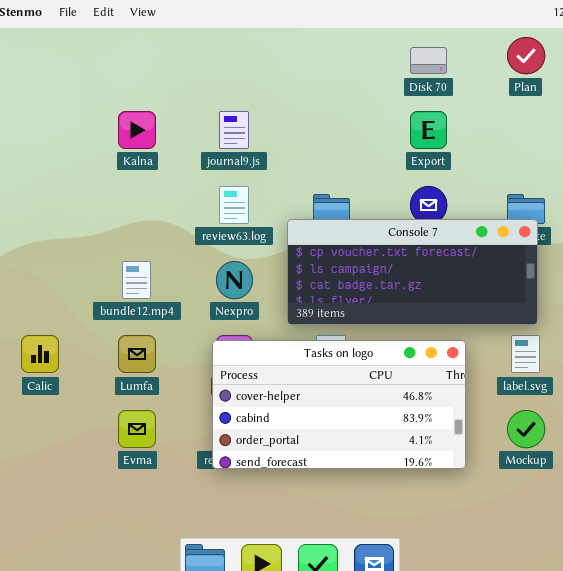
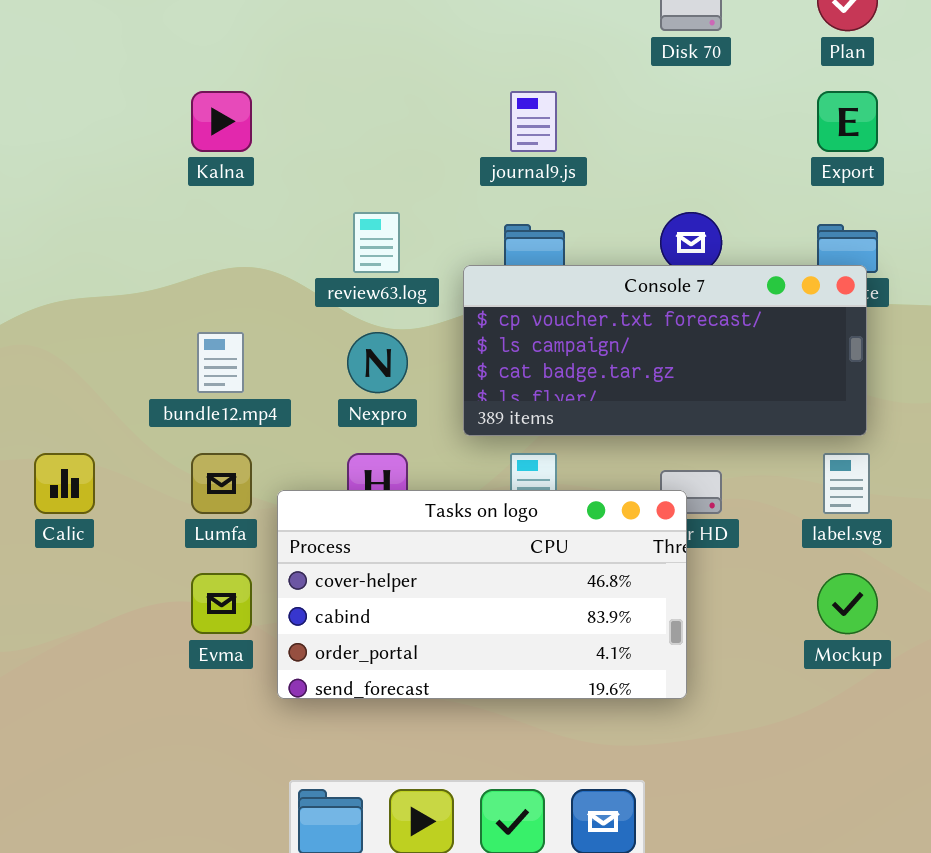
journal9.js: [219,111,249,149] -> [510,91,557,152], moved
Export: [410,111,447,149] -> [817,91,878,152], moved
Tasks on logo: [212,340,466,469] -> [277,490,687,699], moved

